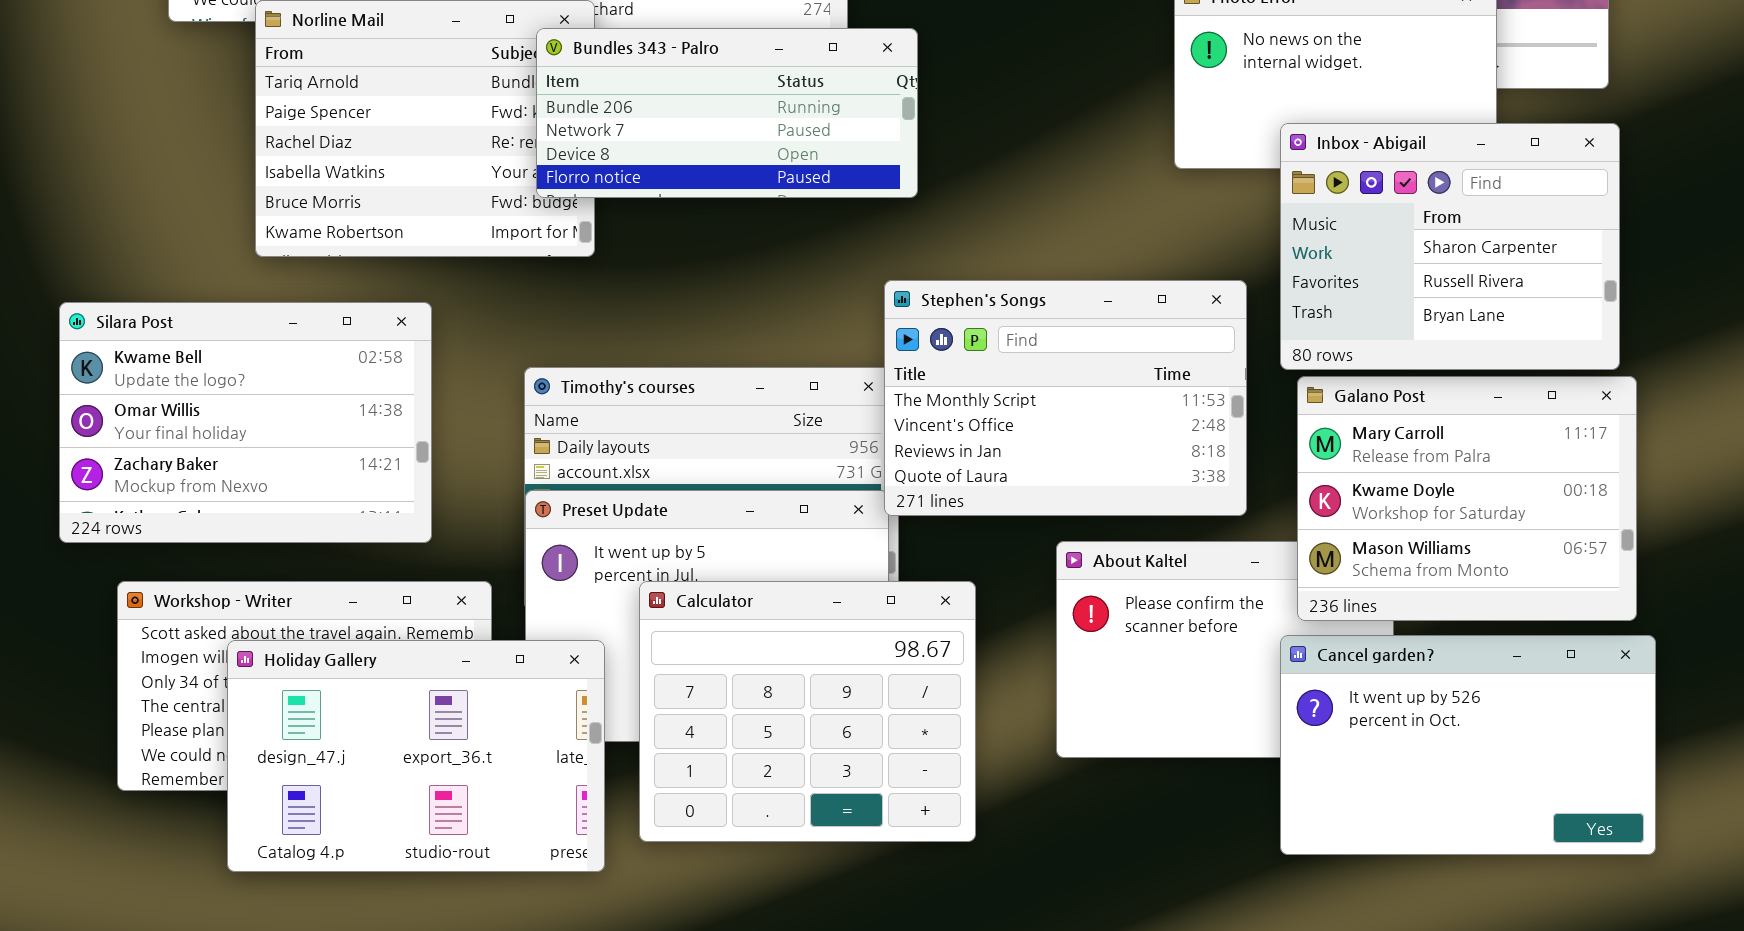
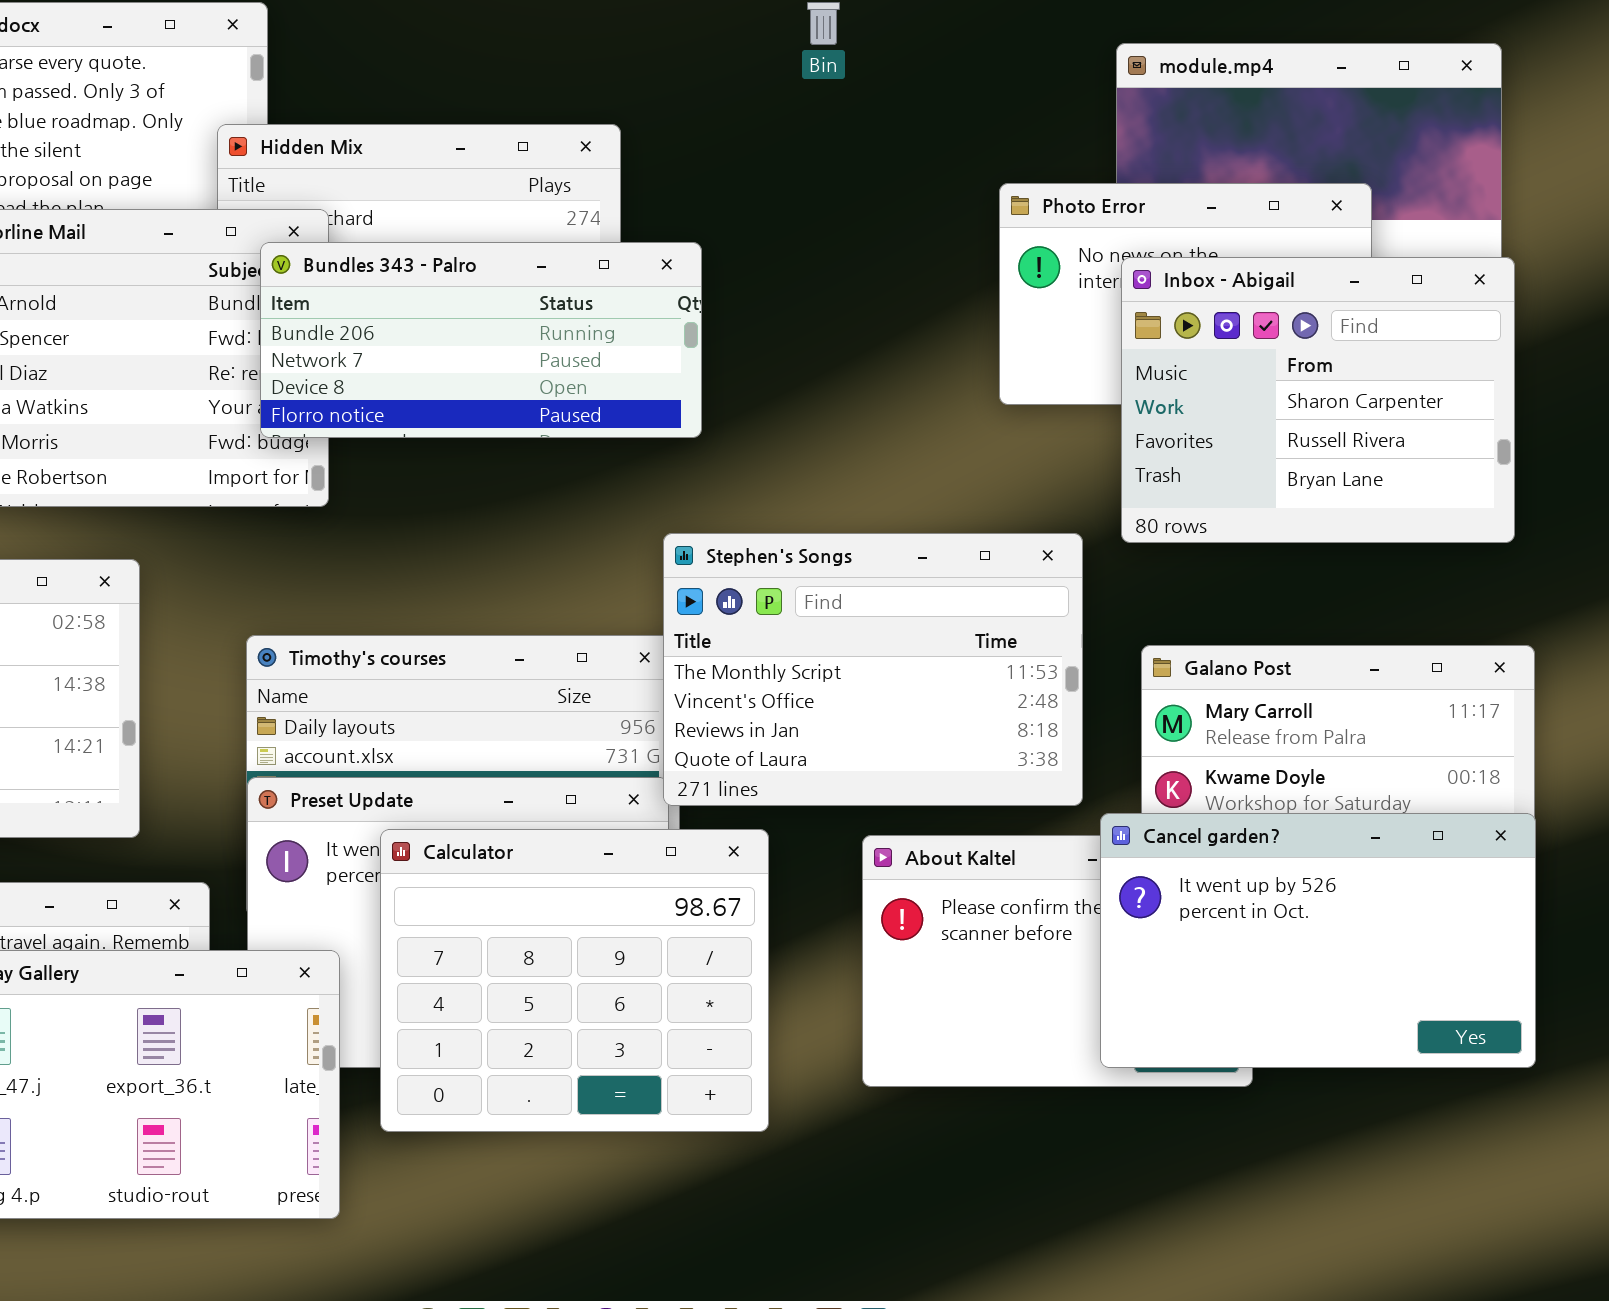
Inbox - Abigail: [1280,123,1620,370] -> [1121,257,1515,543], moved
Calculator: [639,581,976,842] -> [380,829,769,1132], moved
Cancel garden?: [1280,635,1656,855] -> [1100,813,1536,1068], moved

